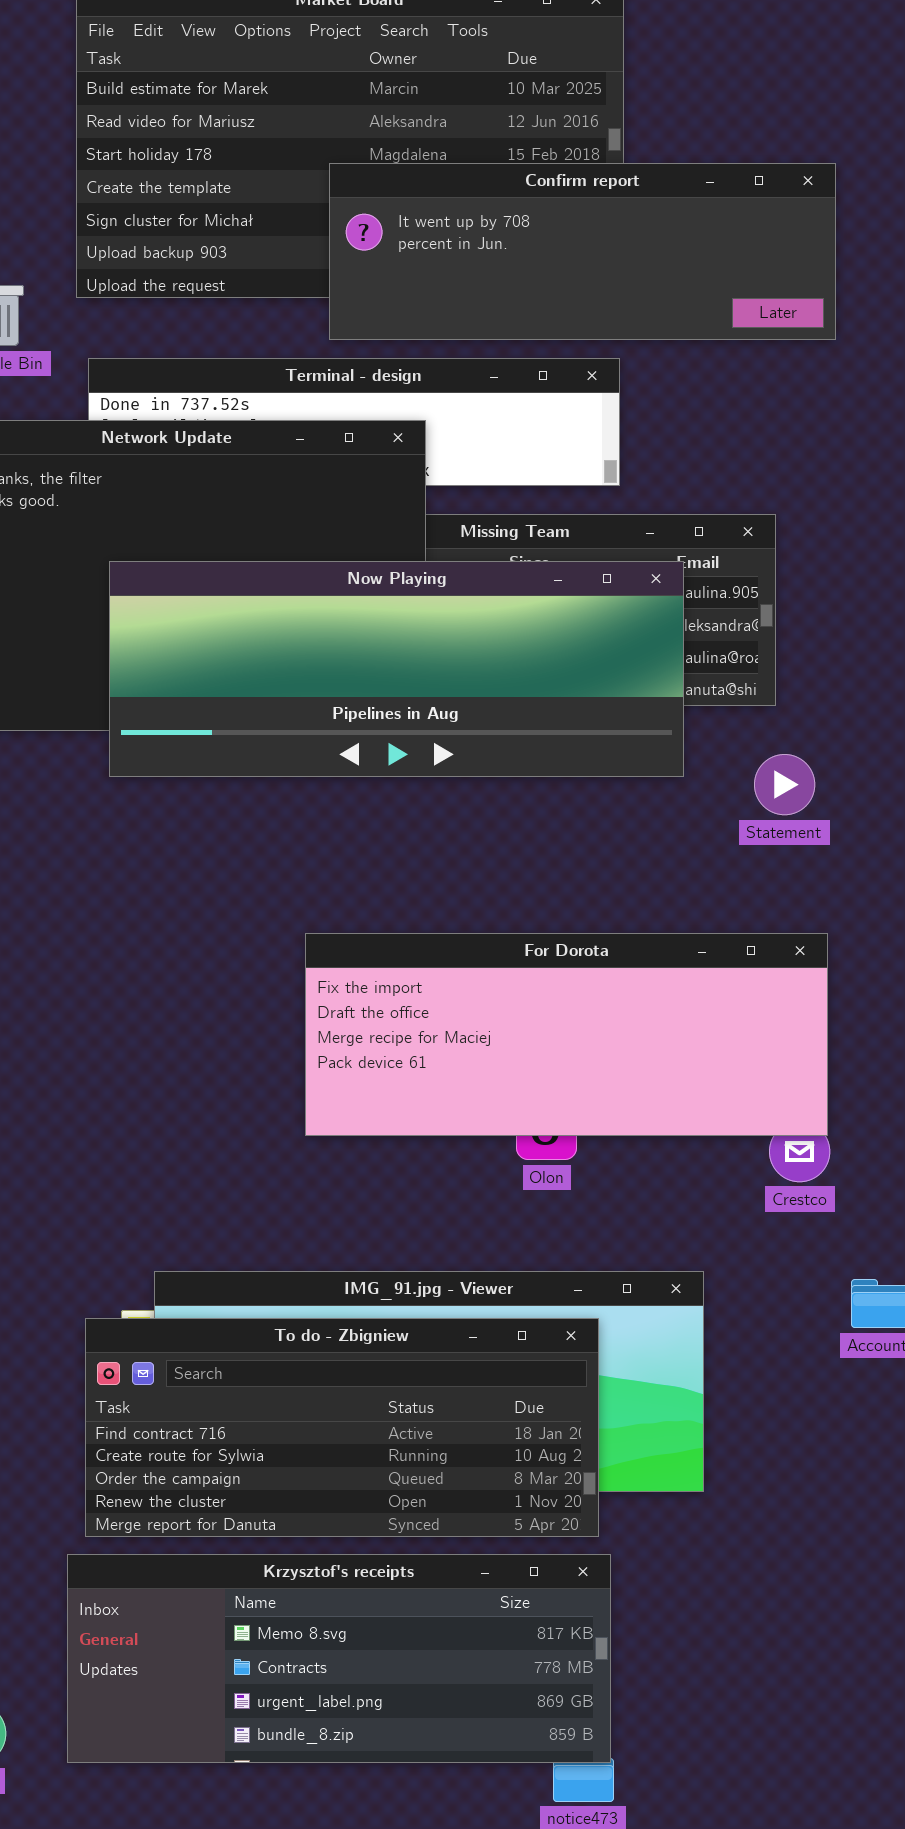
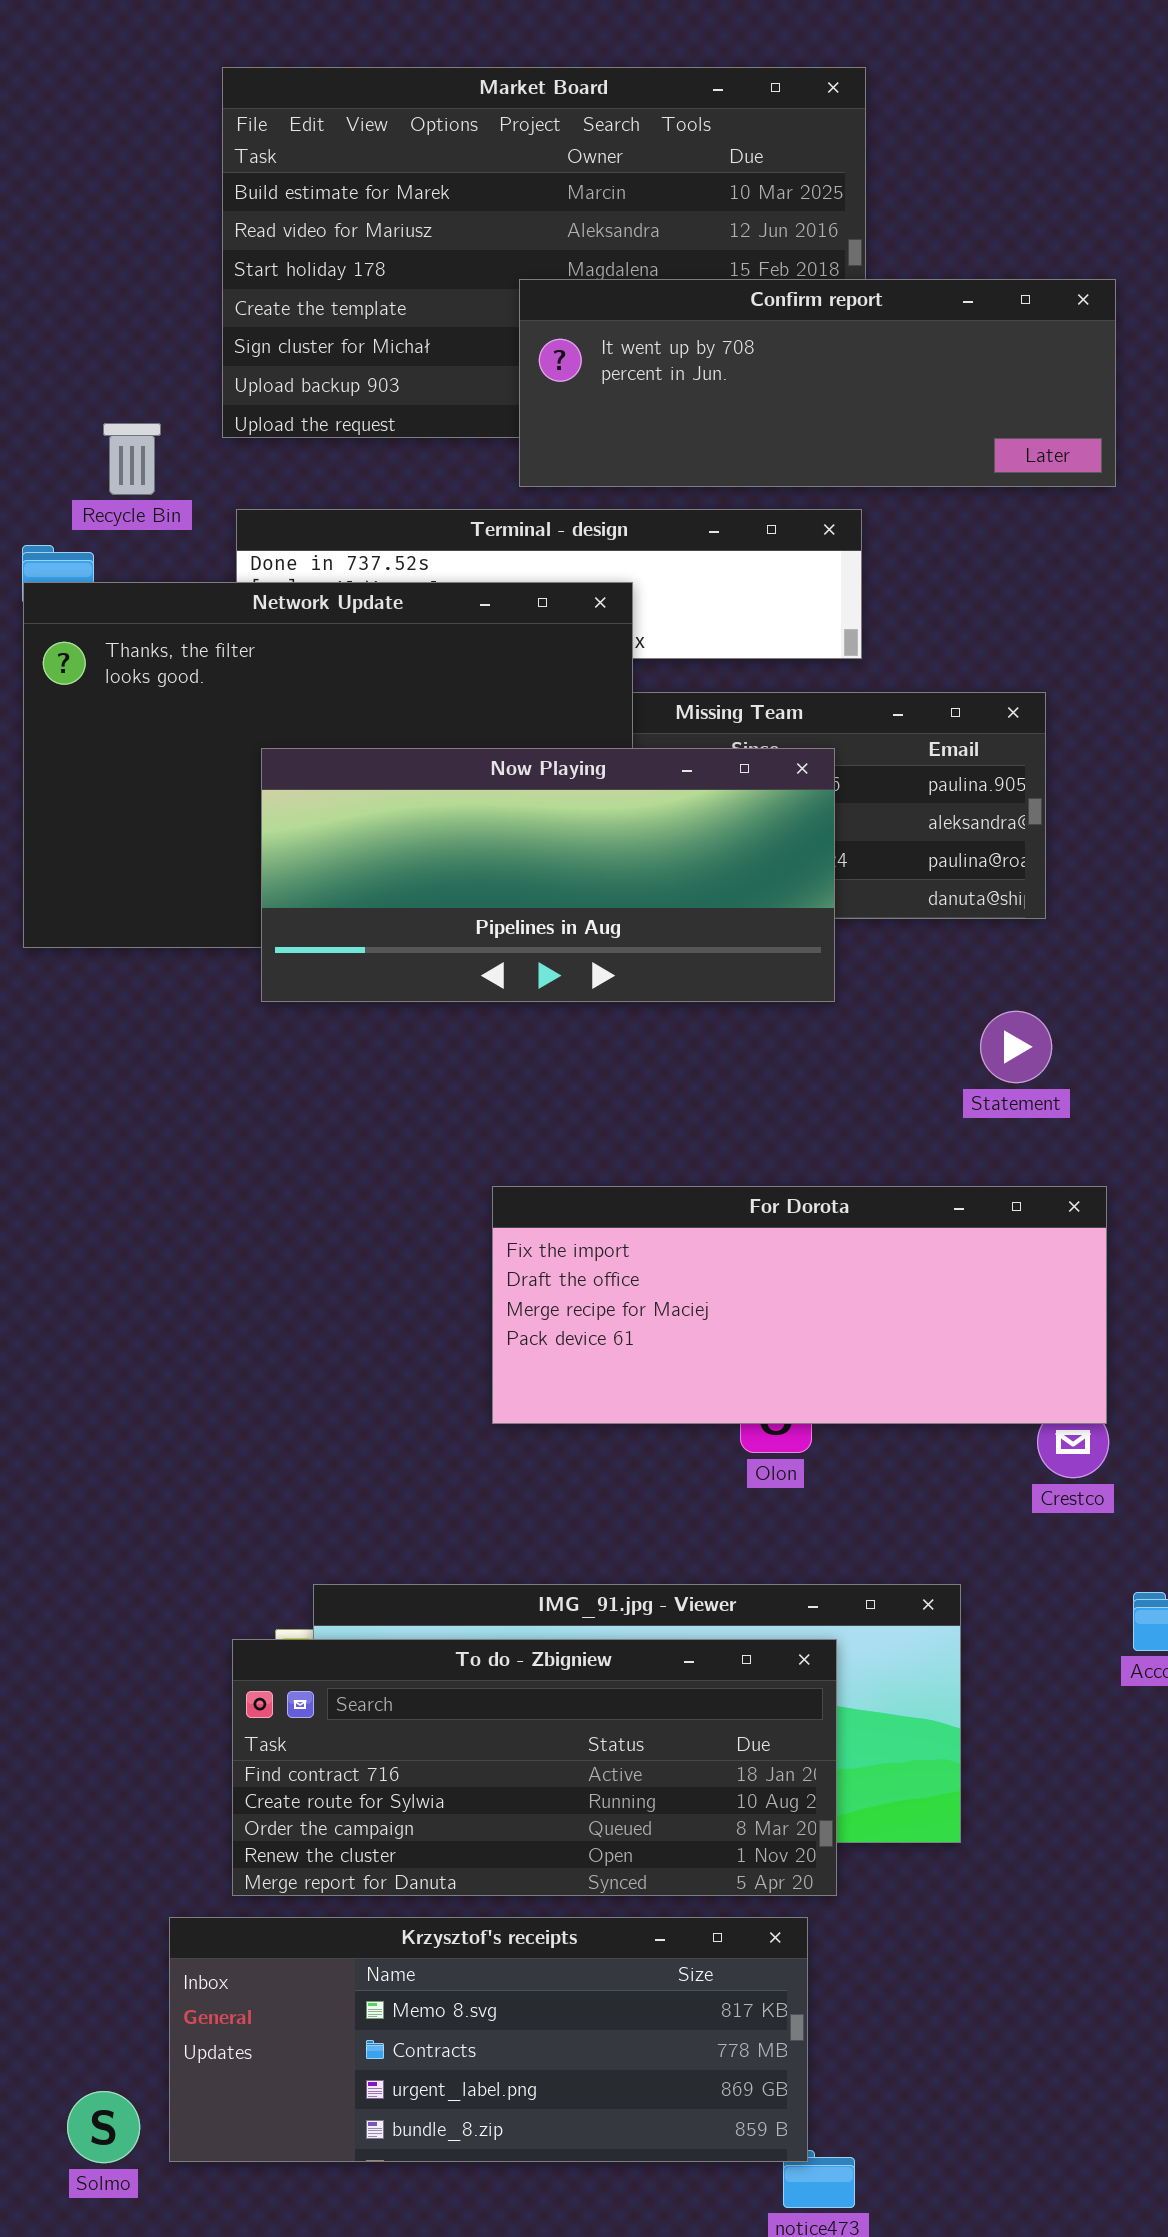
Now Playing: [109,561,684,777] -> [261,748,835,1002], resized
Statement: [754,754,815,815] -> [980,1011,1052,1083], moved
Krzysztof's receipts: [67,1554,611,1763] -> [169,1917,808,2162], moved

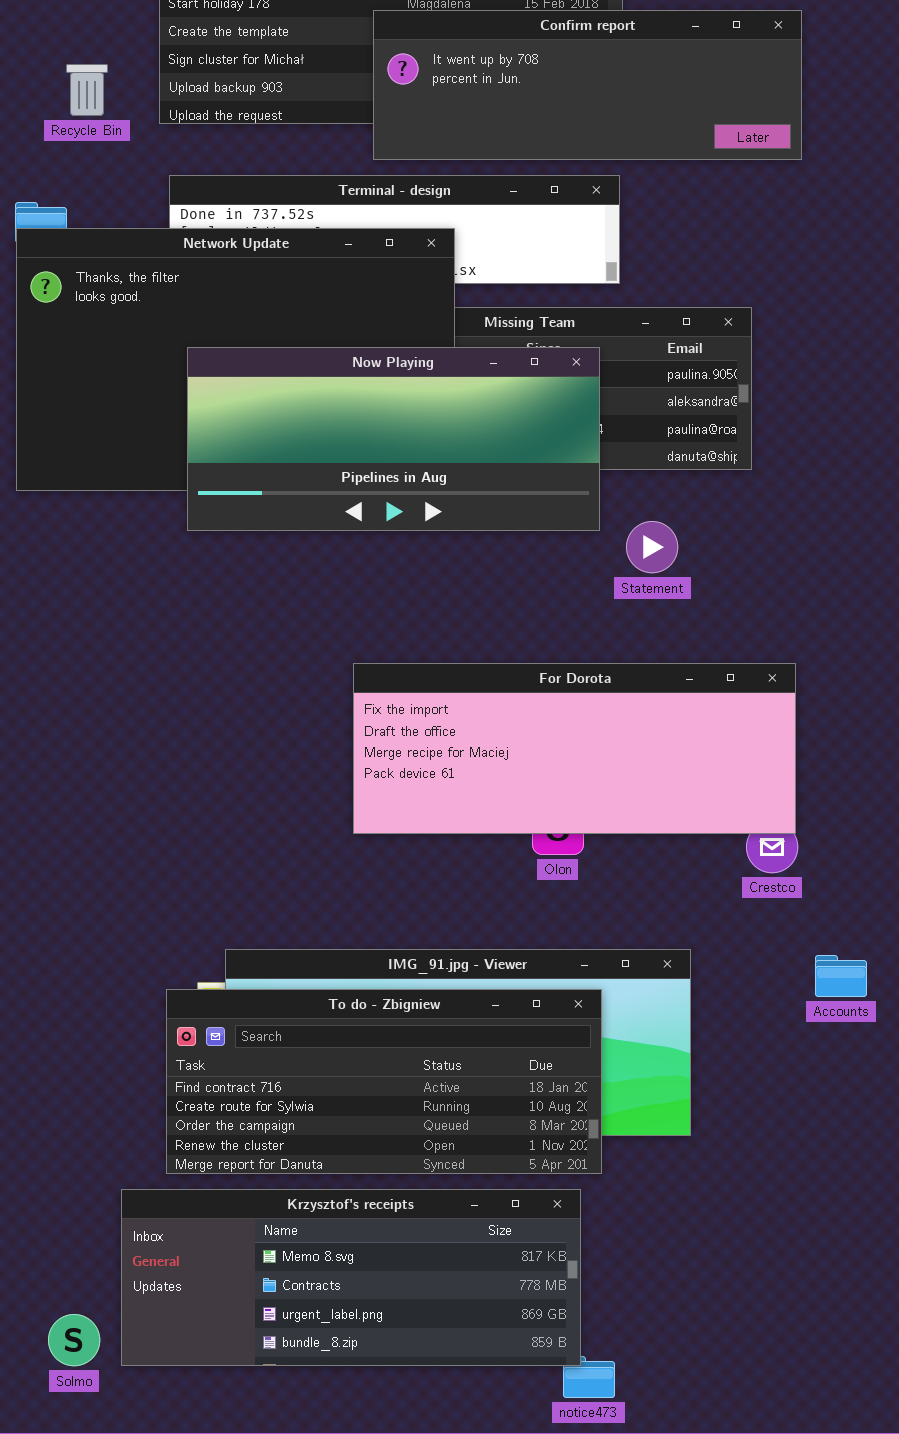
Recycle Bin: [103,423,161,495] -> [66,64,108,116], moved
Statement: [980,1011,1052,1083] -> [626,521,678,573], moved

